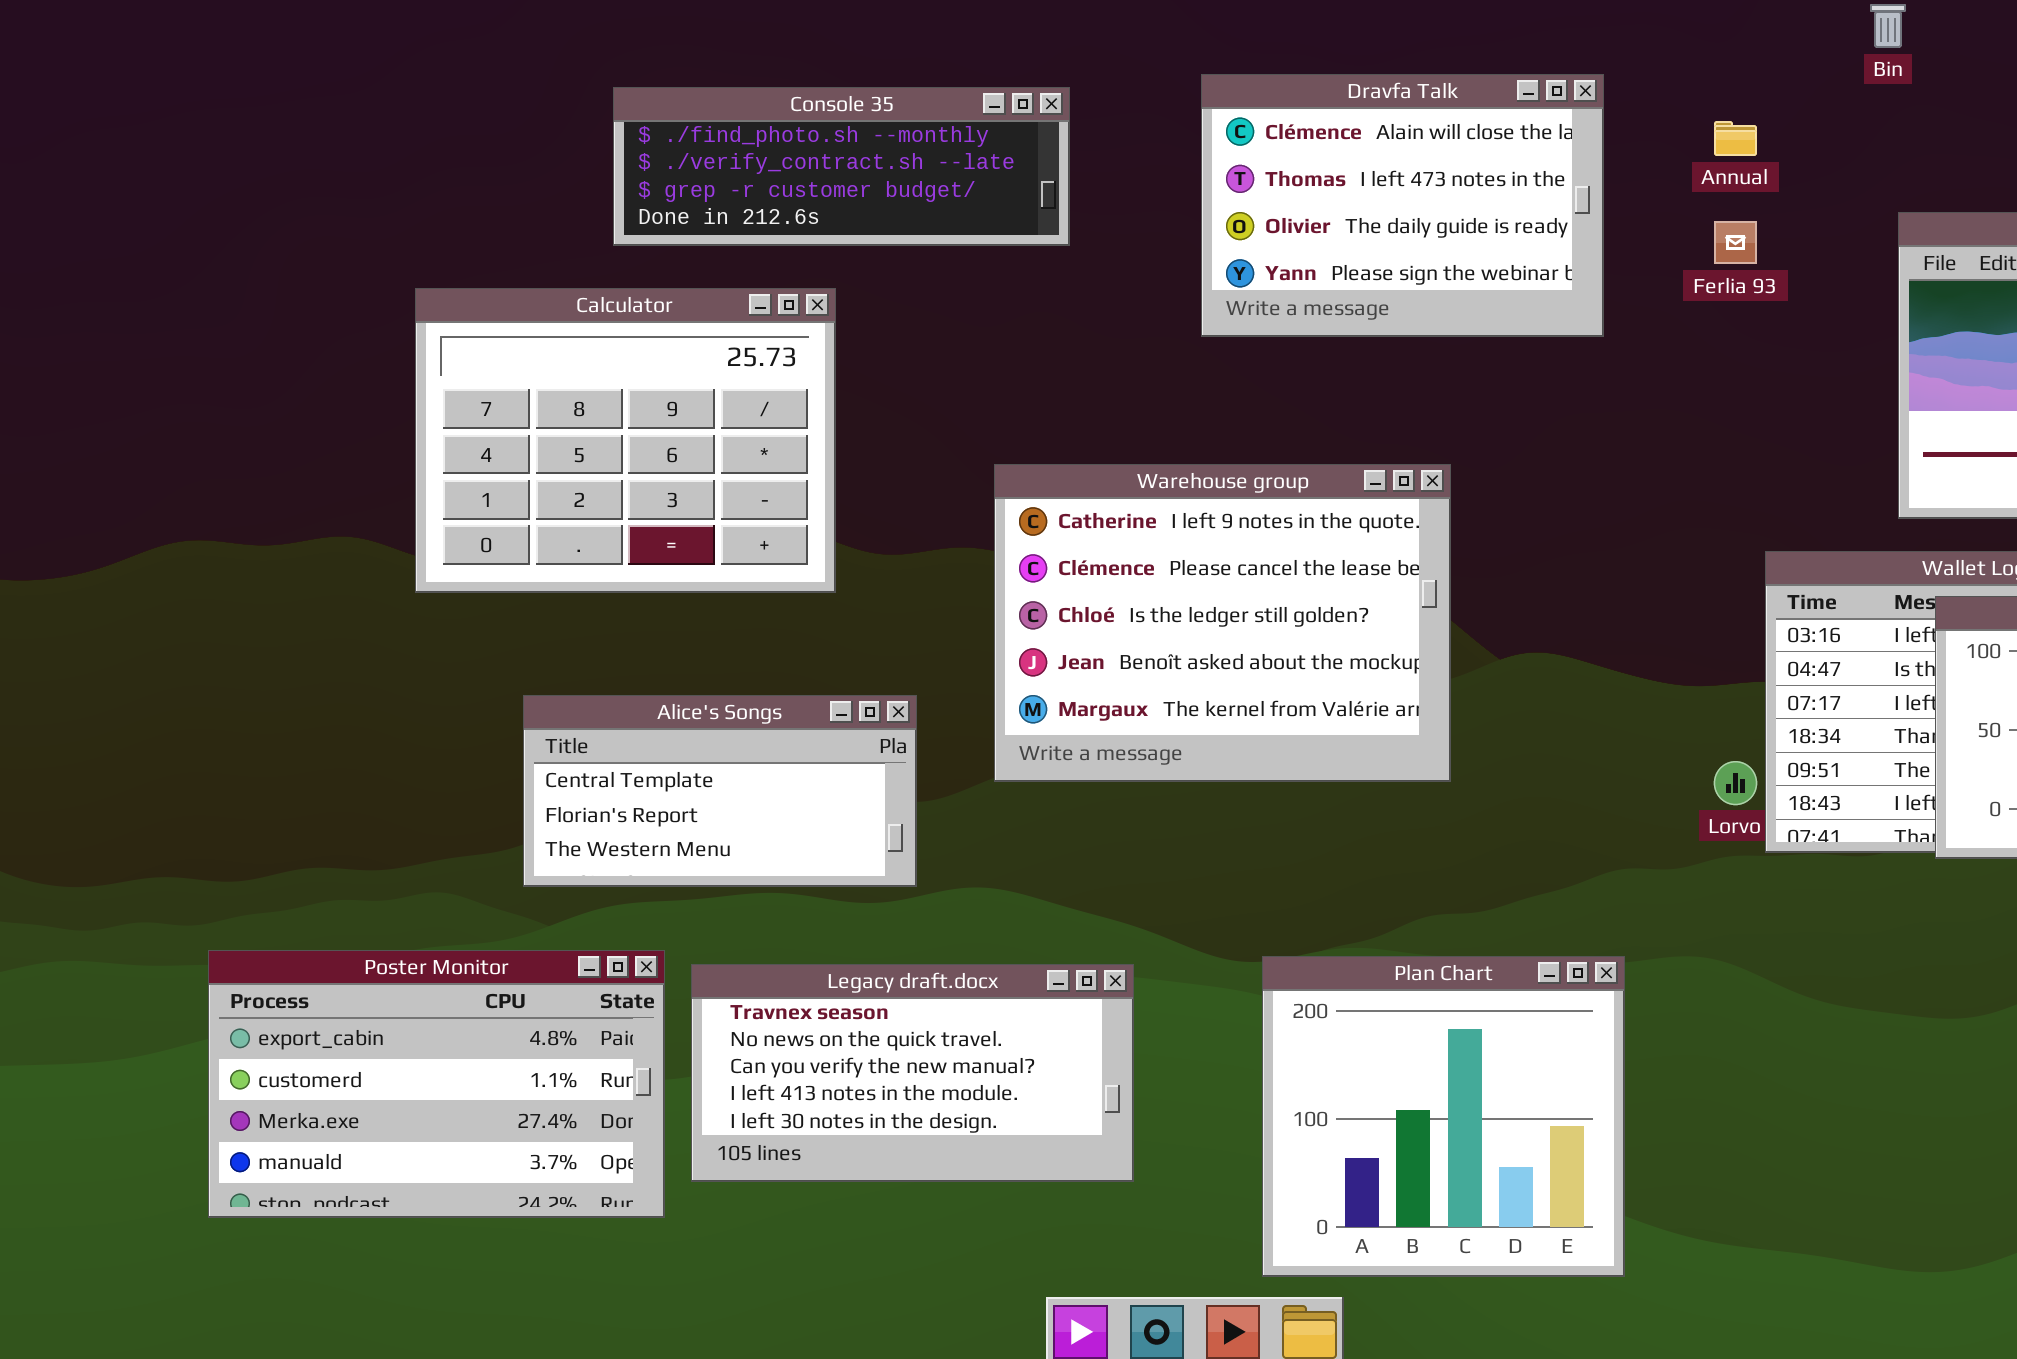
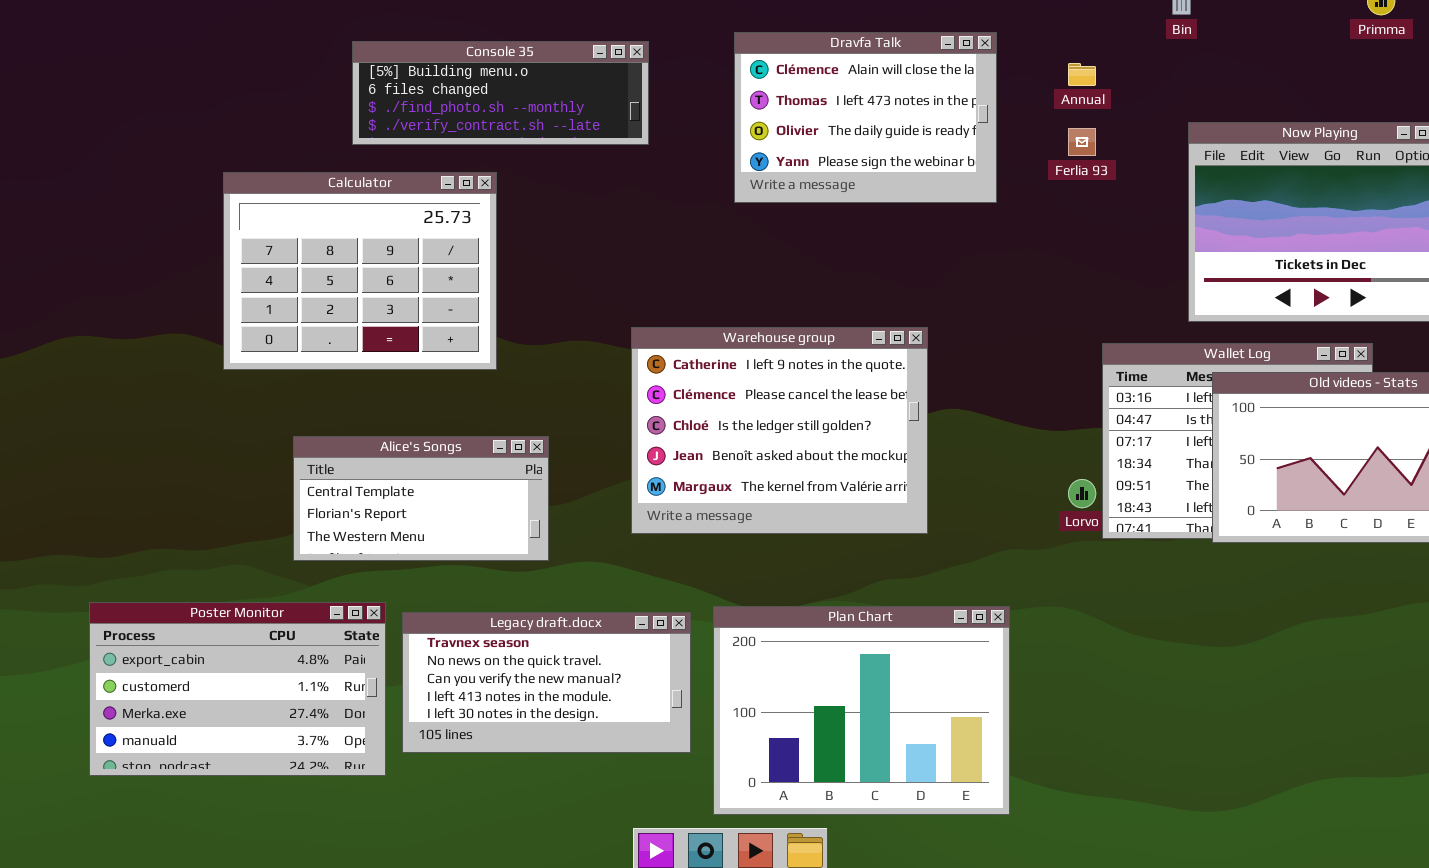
Console 35: [613,87,1070,246] -> [352,41,649,145], scrolled up 2 rows
Warehouse group: [994,464,1451,782] -> [631,327,928,534], moved
Plan Chart: [1262,956,1625,1277] -> [713,606,1010,815], resized

